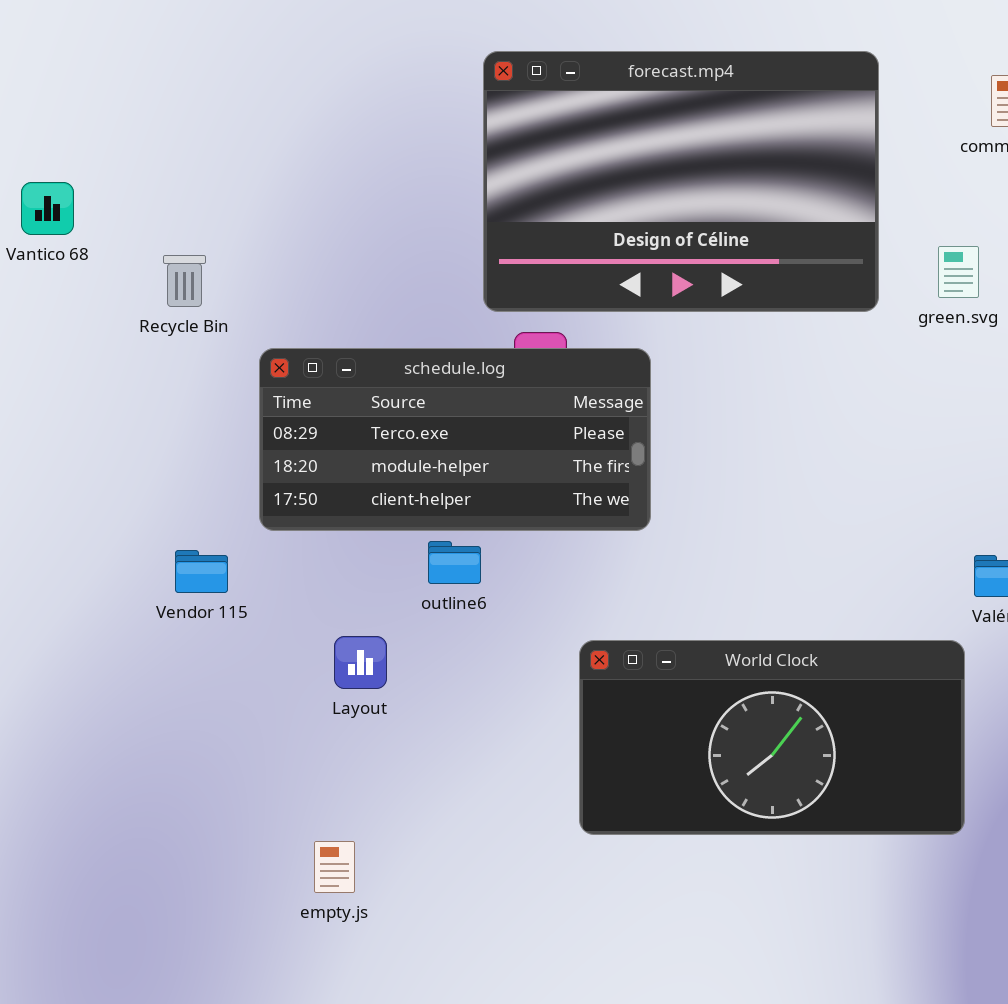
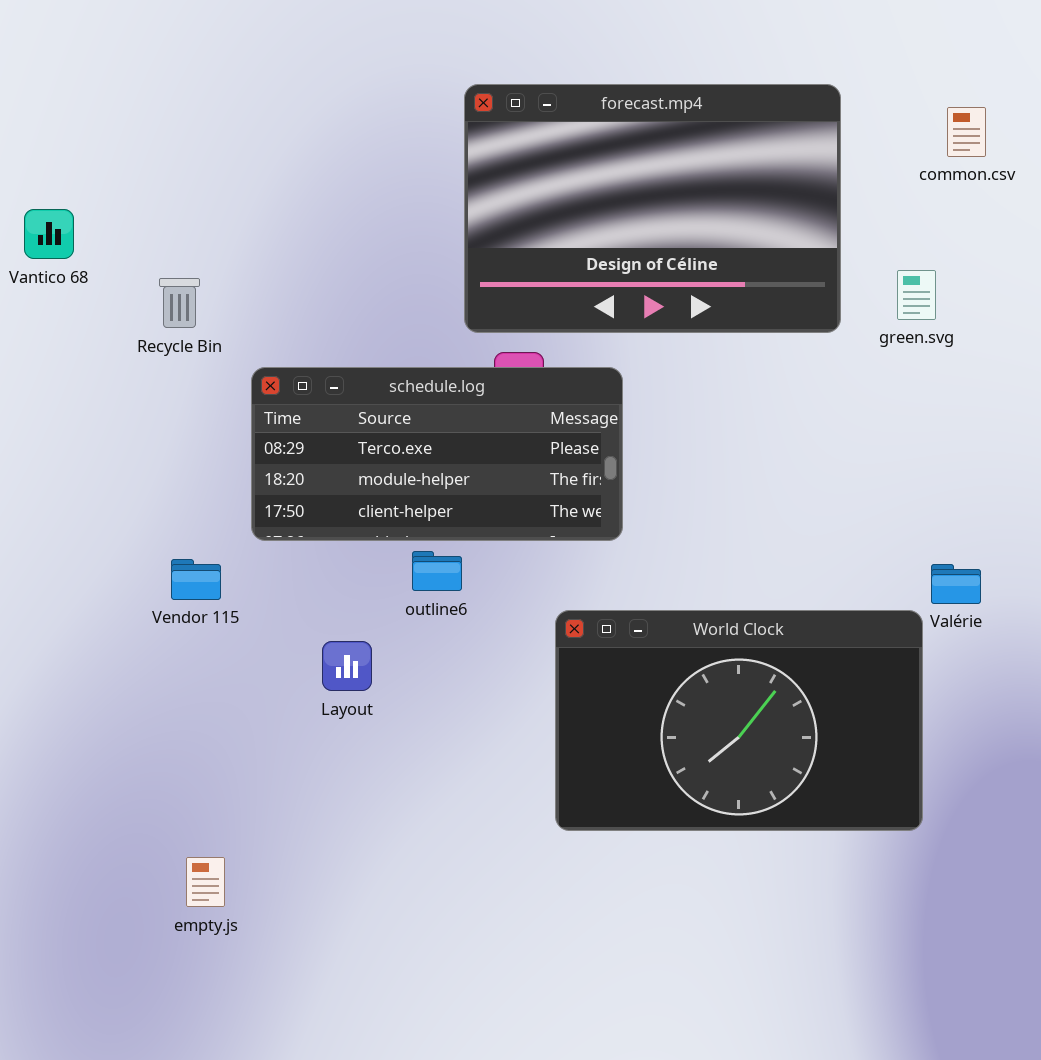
World Clock: [579,640,965,835] -> [555,610,923,831], resized
empty.js: [314,841,355,893] -> [186,857,225,907], moved

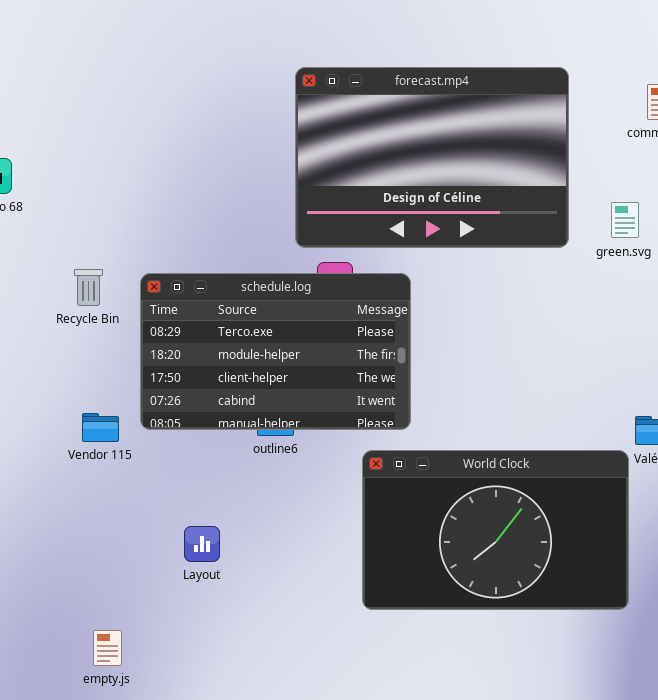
Recycle Bin: [159,278,200,328] -> [74,269,103,306], moved
schedule.log: [251,367,623,541] -> [140,273,411,430], resized
Layout: [322,641,372,691] -> [184,526,220,562], moved

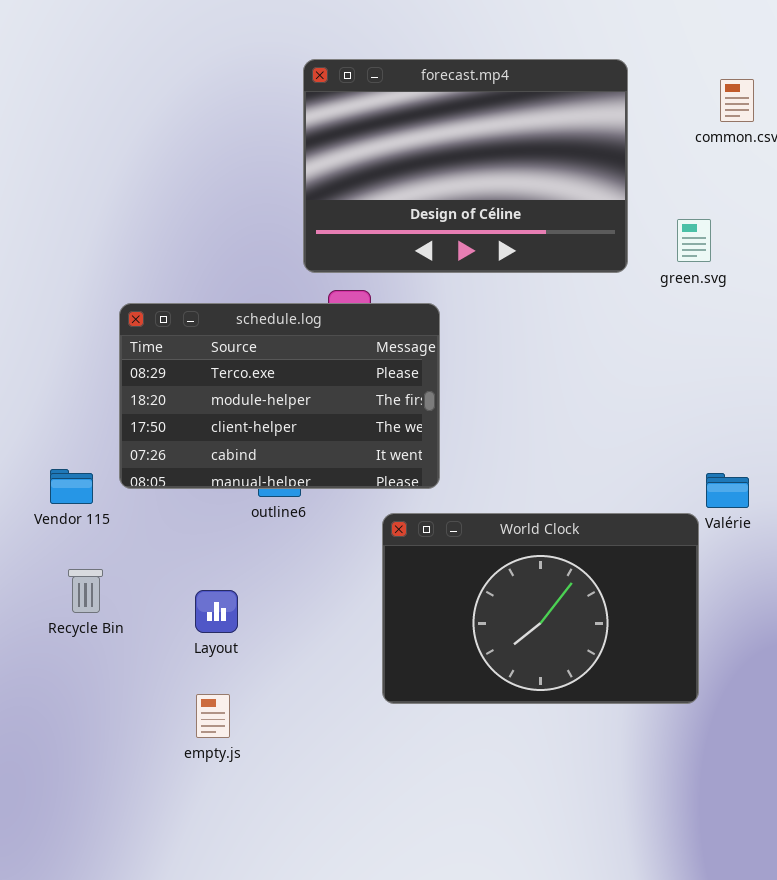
Recycle Bin: [74,269,103,306] -> [68,569,103,613], moved
Layout: [184,526,220,562] -> [195,590,238,633], moved
empty.js: [93,630,122,666] -> [196,694,230,738], moved

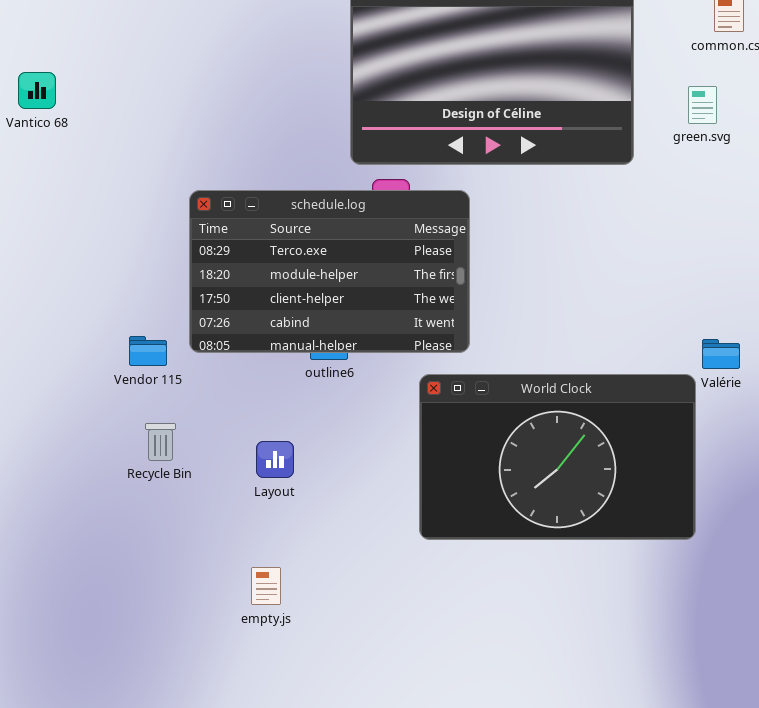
green.svg: [677,219,711,262] -> [688,86,717,124], moved
empty.js: [196,694,230,738] -> [251,567,281,605], moved

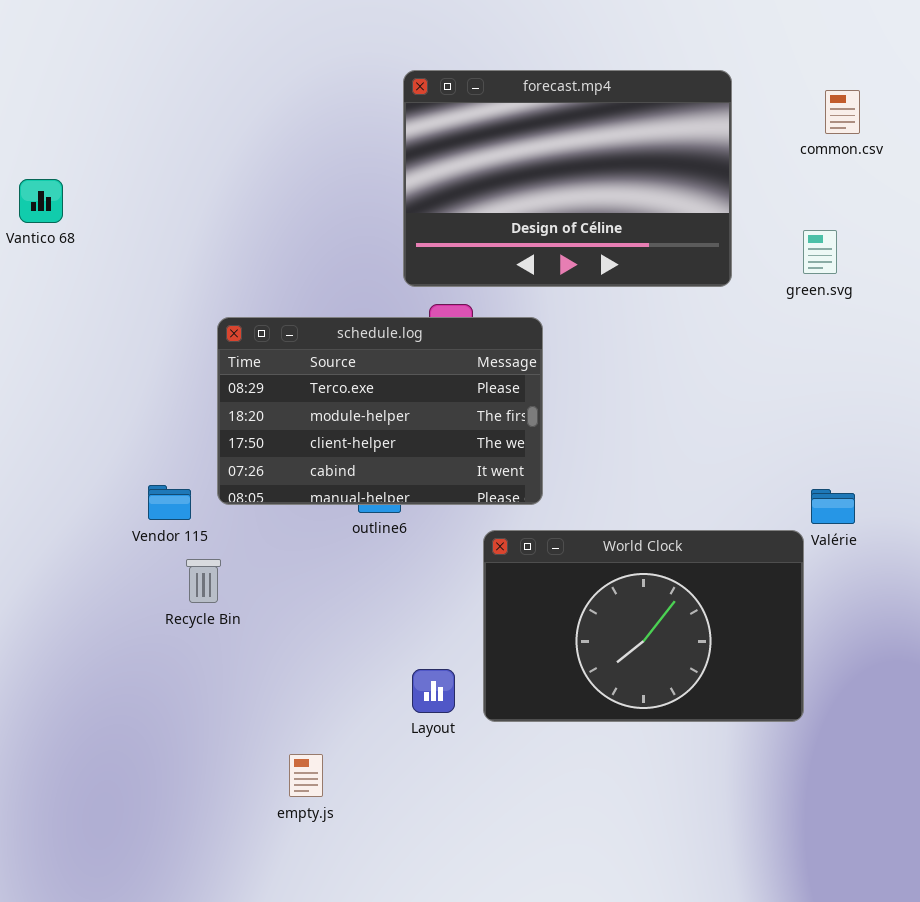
green.svg: [688,86,717,124] -> [803,230,837,274], moved
Recycle Bin: [145,423,176,461] -> [186,559,221,603], moved
Layout: [256,441,294,478] -> [412,669,455,713], moved

